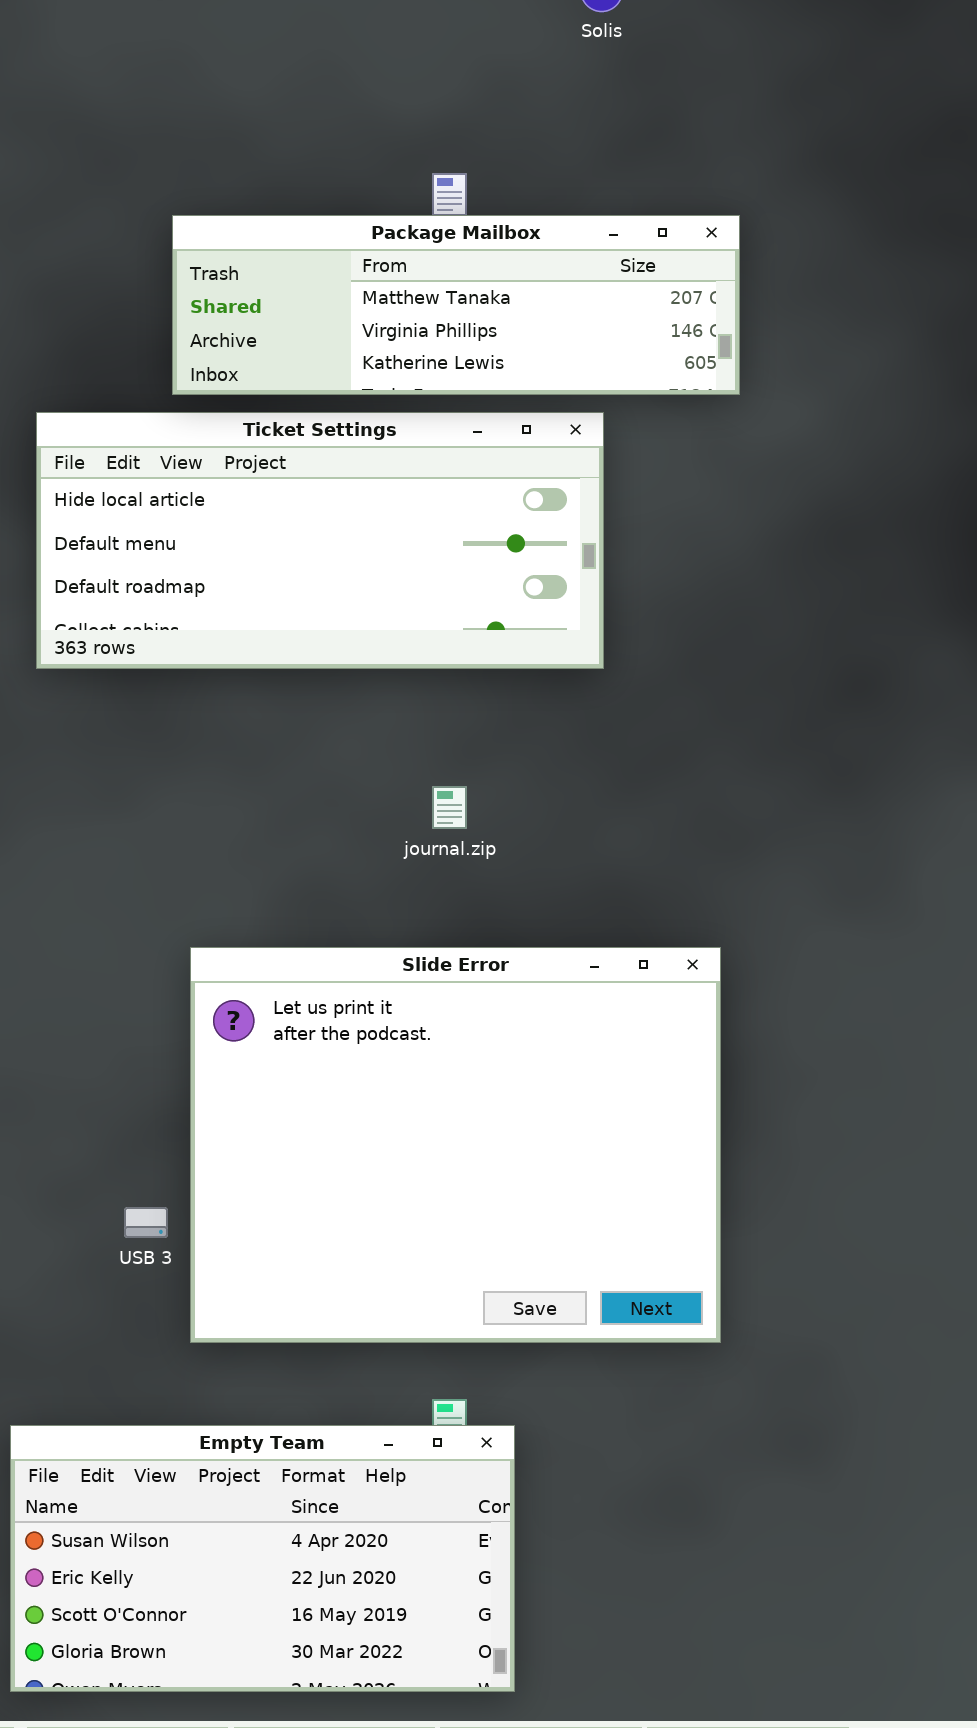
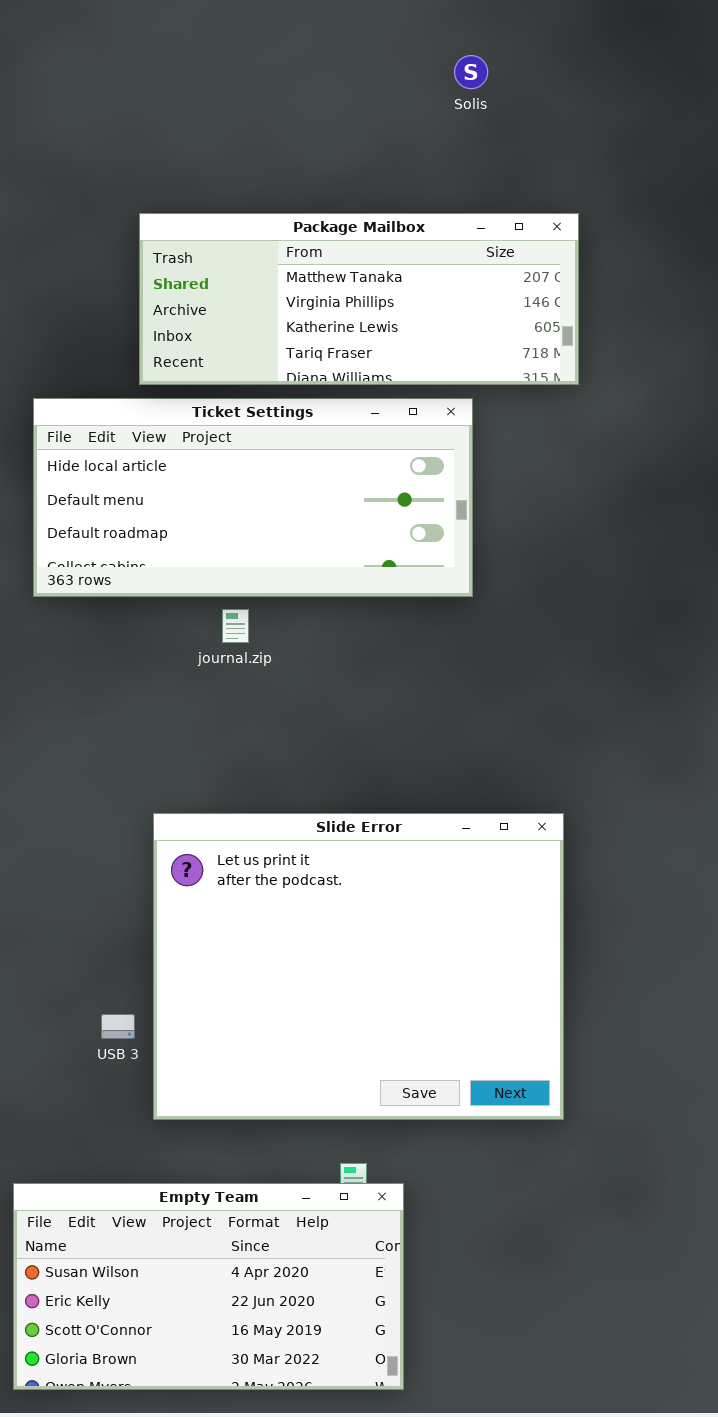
Package Mailbox: [172,215,740,395] -> [139,213,579,385], resized
journal.zip: [432,786,467,829] -> [222,609,249,643], moved

